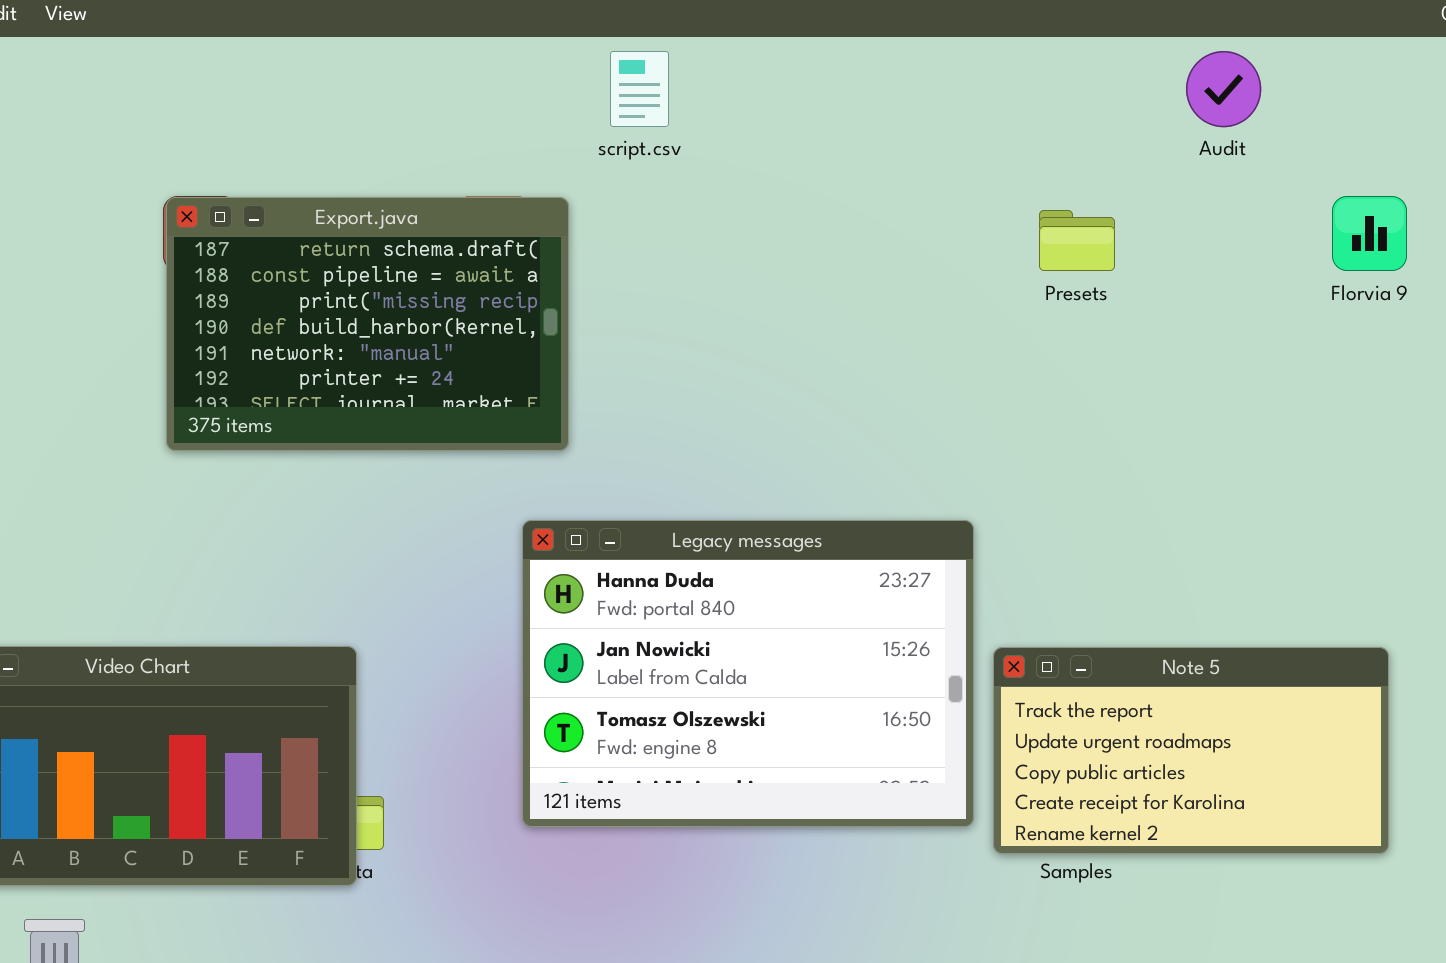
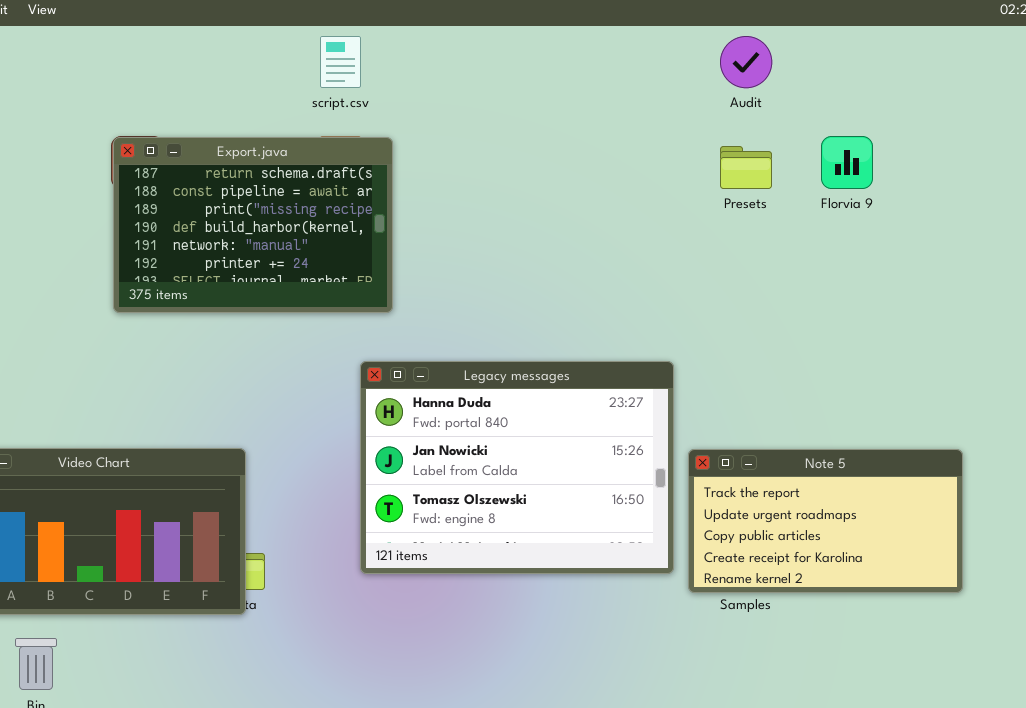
script.csv: [610,51,669,127] -> [320,36,361,88], moved
Audit: [1186,51,1261,127] -> [720,36,772,88], moved
Florvia 9: [1332,196,1407,271] -> [821,136,873,189], moved

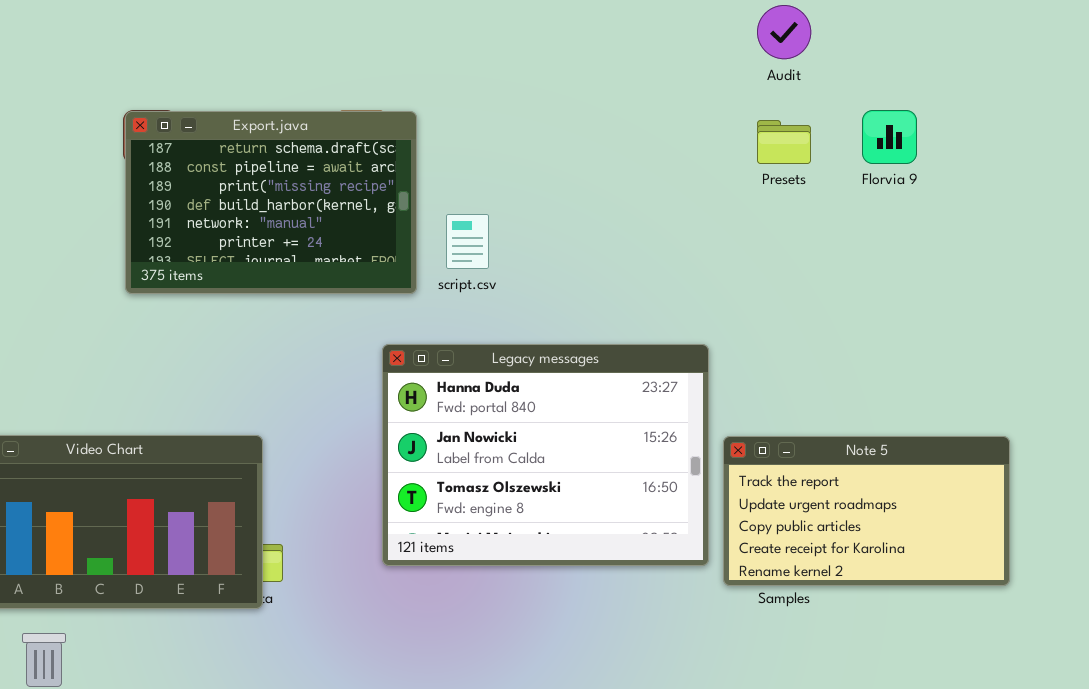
script.csv: [320,36,361,88] -> [446,214,489,269], moved

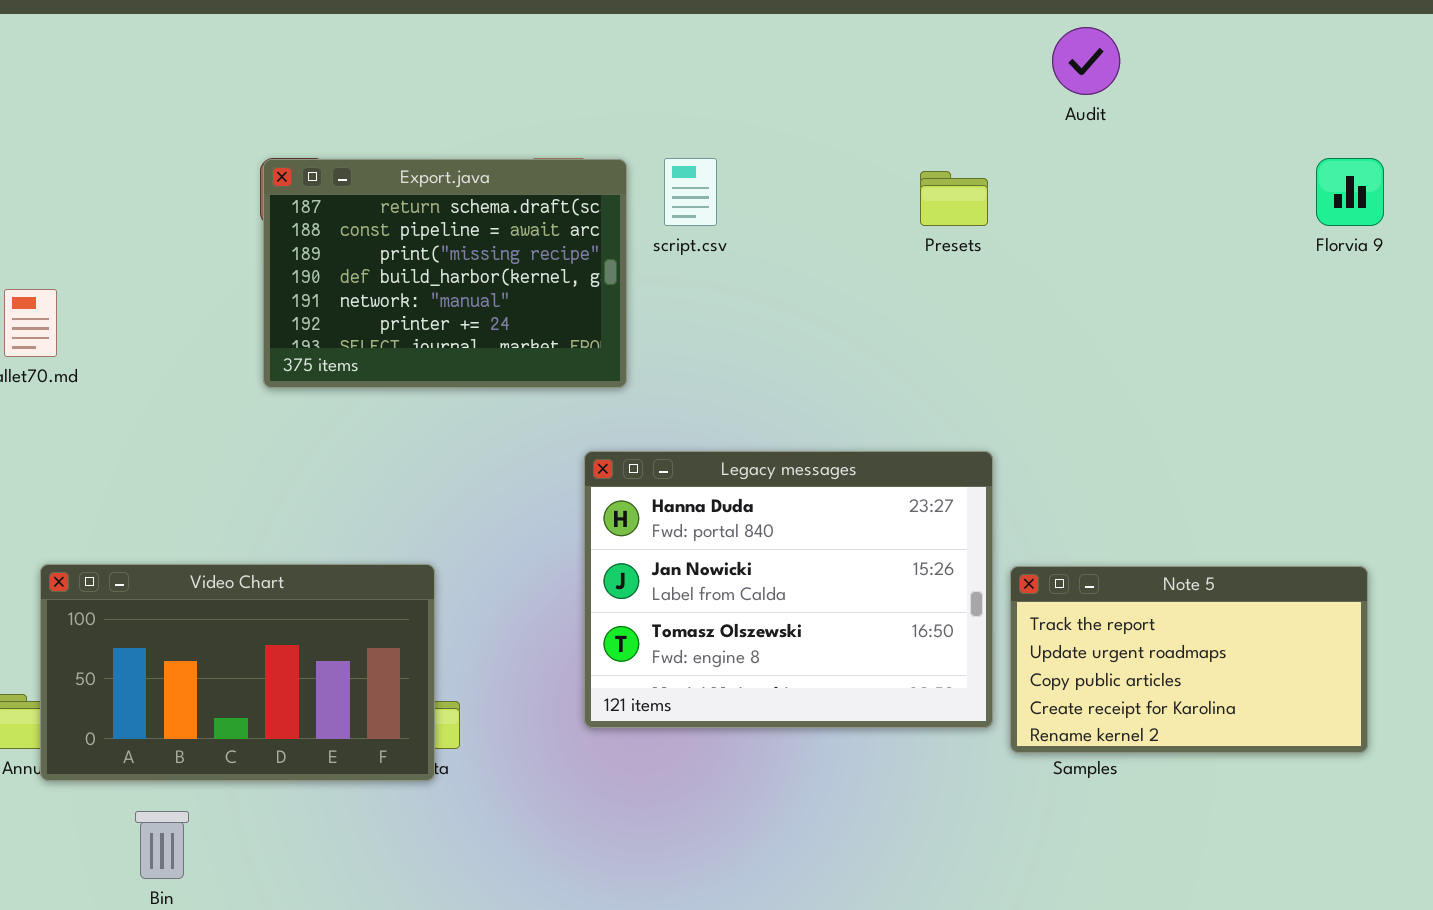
Florvia 9: [862,110,917,164] -> [1316,158,1384,226], moved
Presets: [757,120,811,164] -> [920,171,988,226], moved
script.csv: [446,214,489,269] -> [664,158,717,226], moved

